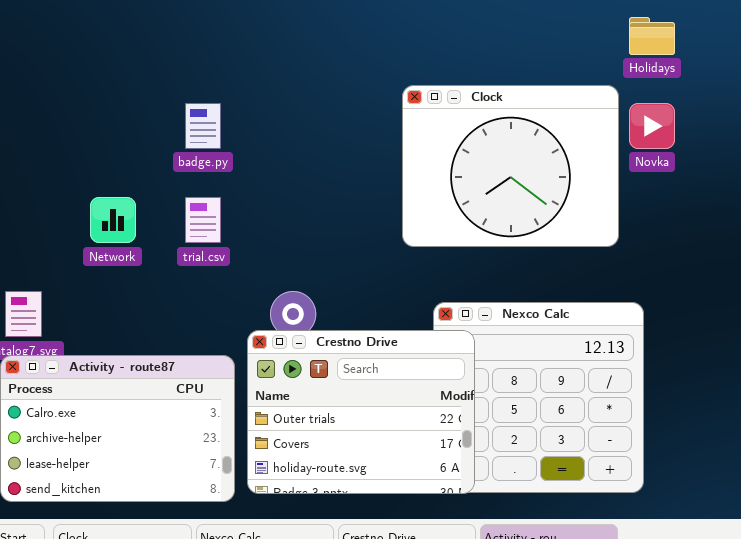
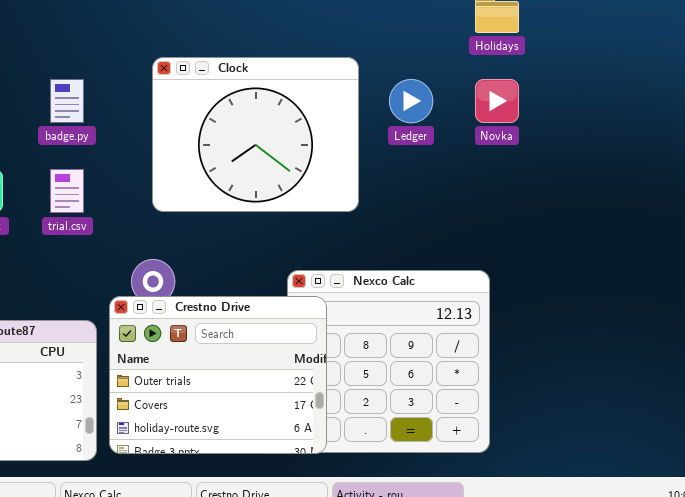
Clock: [402,85,619,247] -> [152,57,359,212], moved

